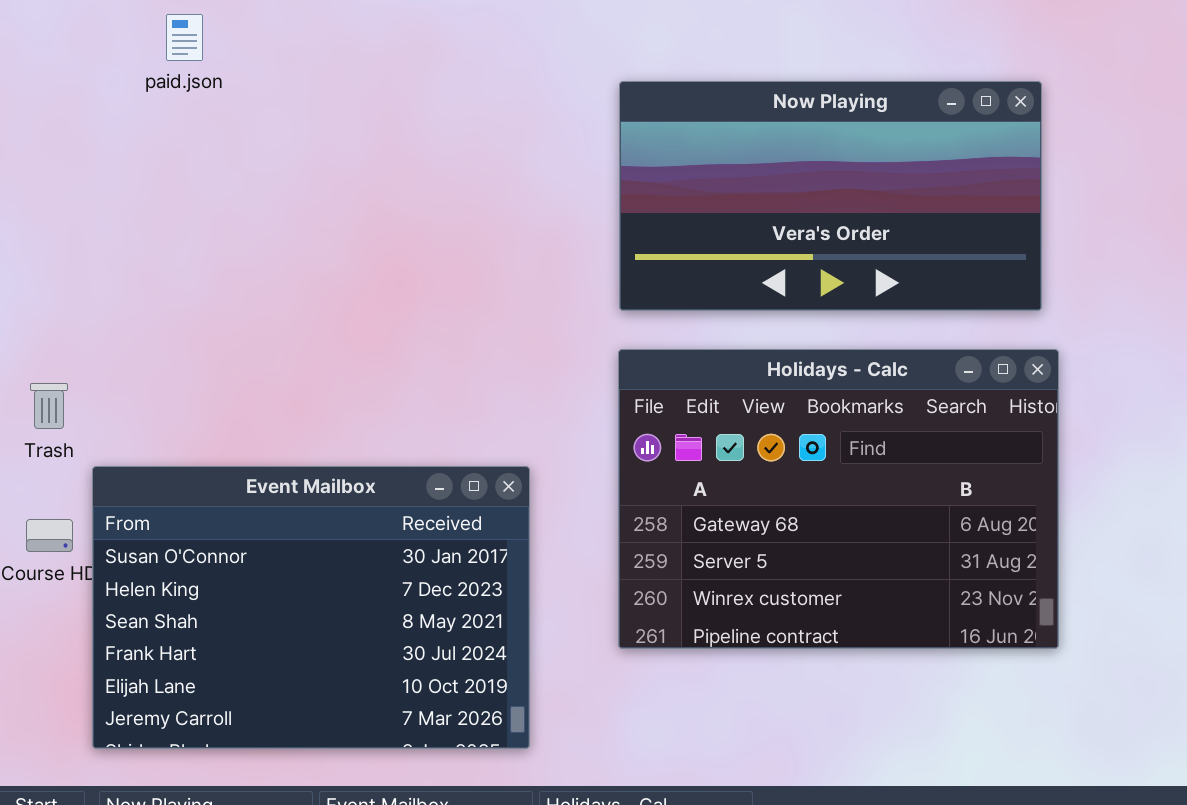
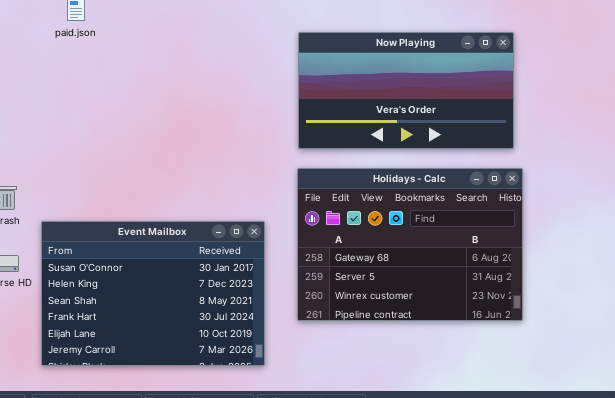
Event Mailbox: [92,466,530,749] -> [41,221,265,366], moved

